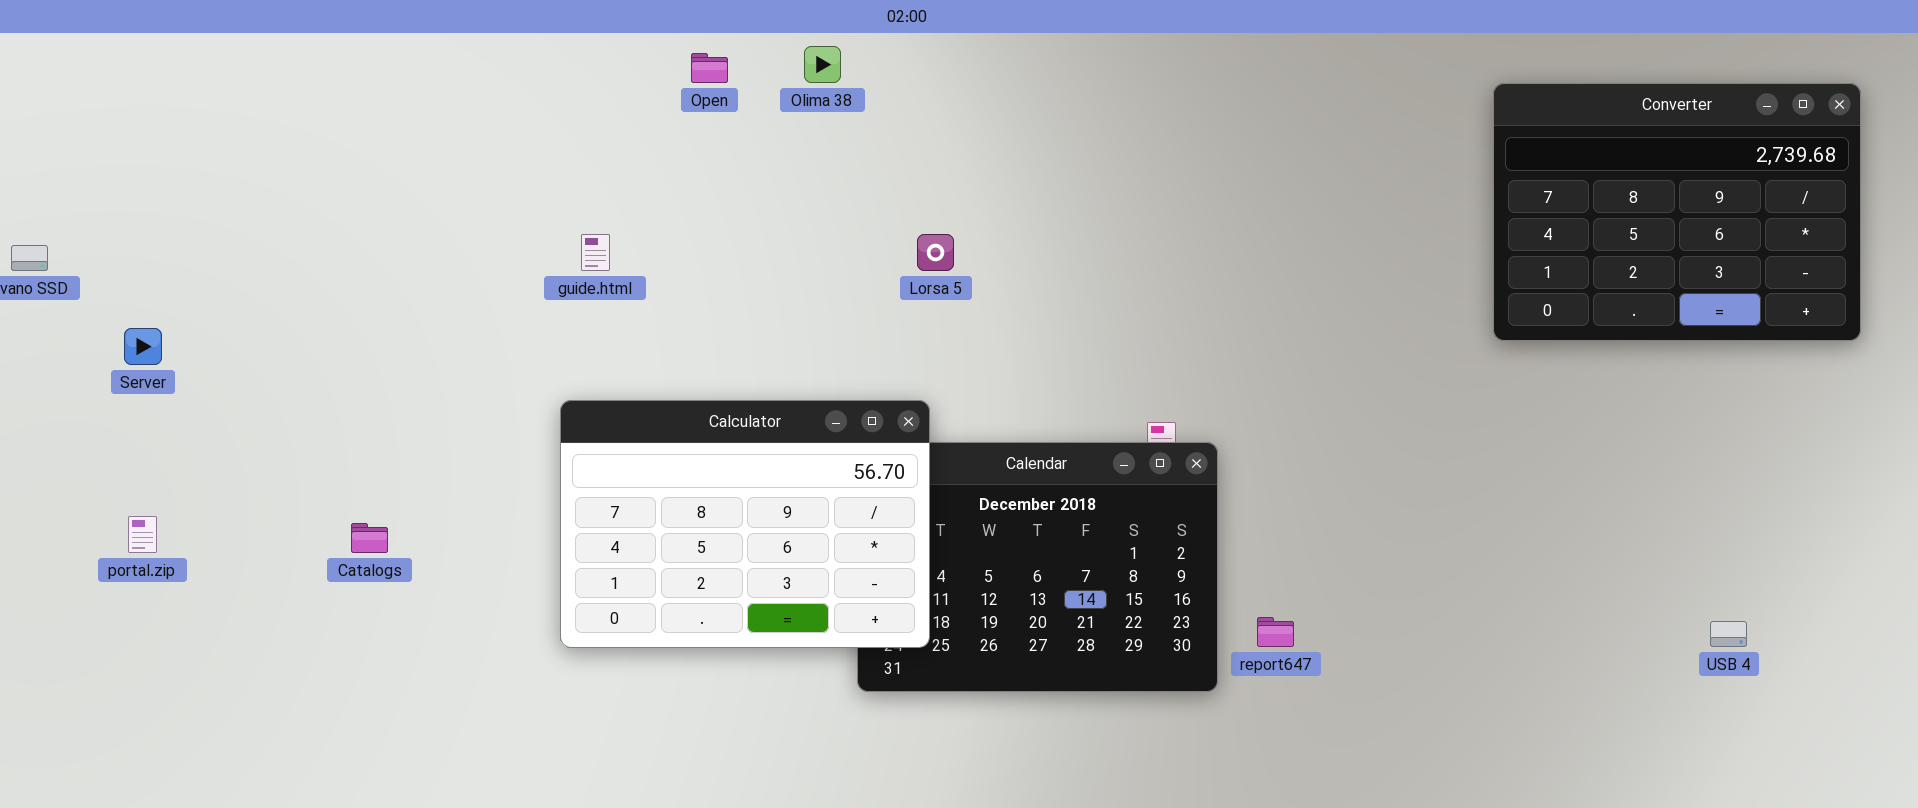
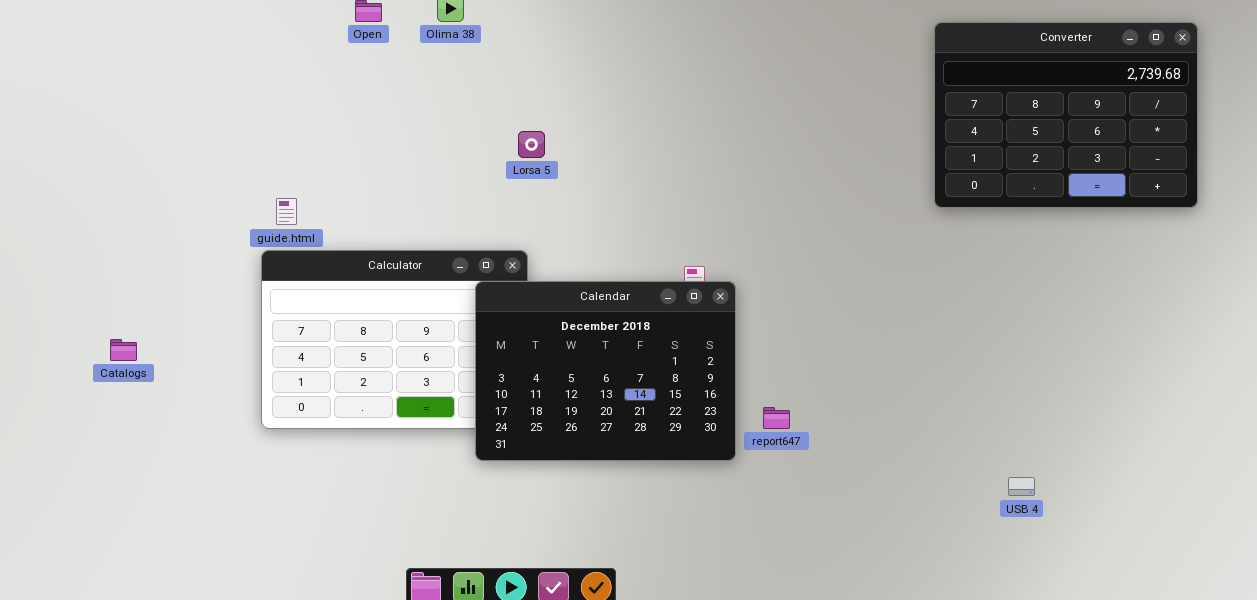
guide.html: [581,234,610,271] -> [276,198,297,225], moved
Calendar: [857,442,1218,692] -> [475,281,736,461], raised
USB 4: [1710,621,1747,647] -> [1008,477,1035,496], moved

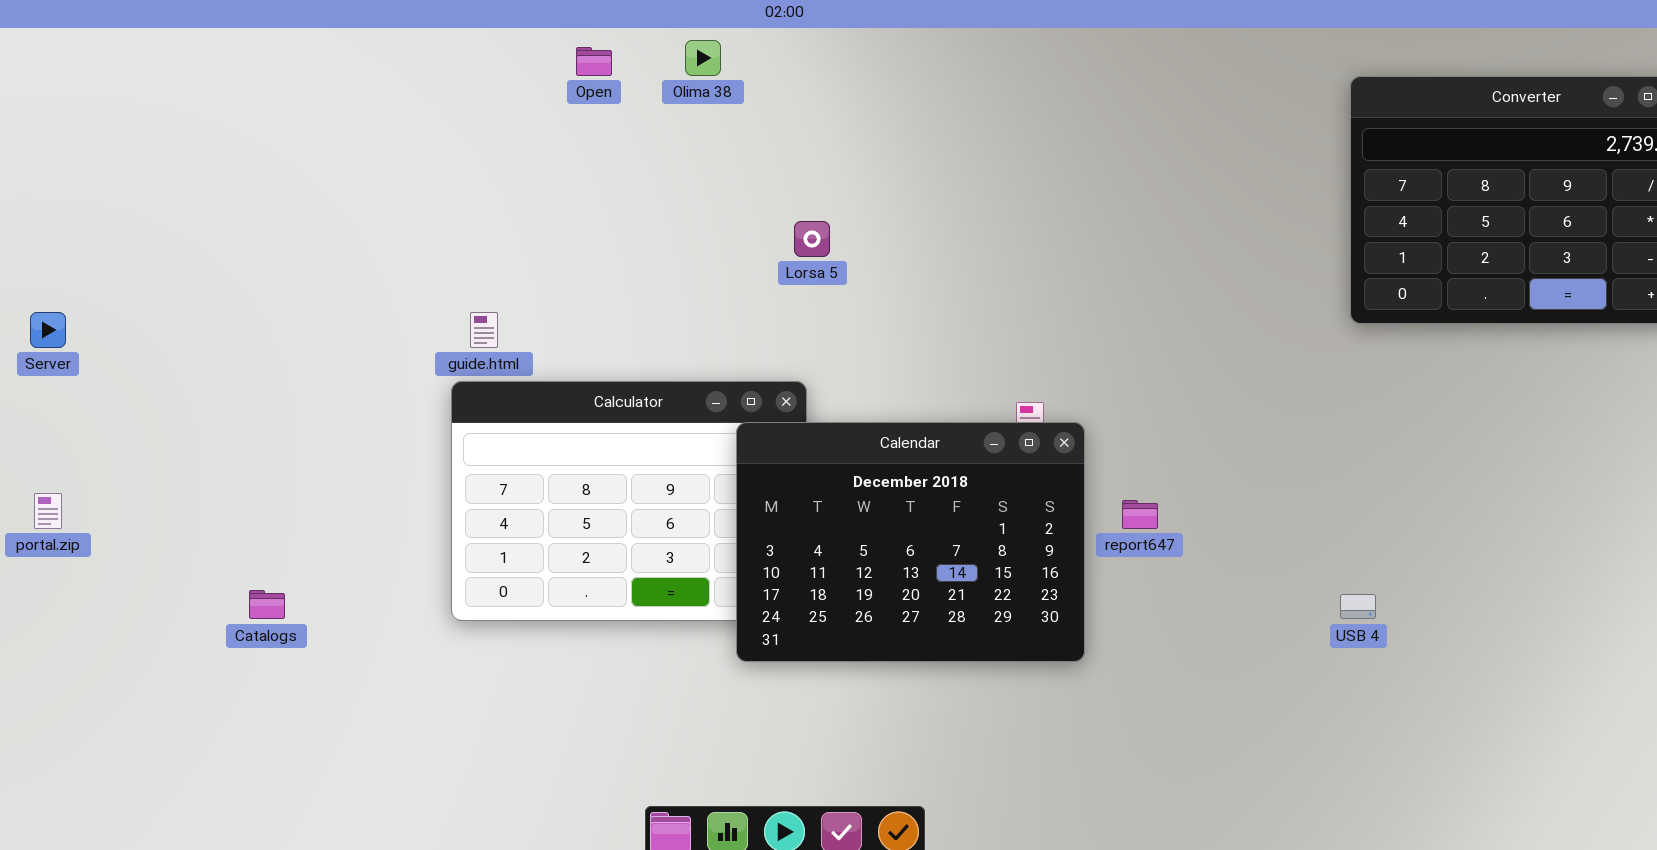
Catalogs: [110,339,137,361] -> [249,590,285,619], moved
report647: [763,407,790,429] -> [1122,500,1158,529], moved
USB 4: [1008,477,1035,496] -> [1340,594,1376,619], moved

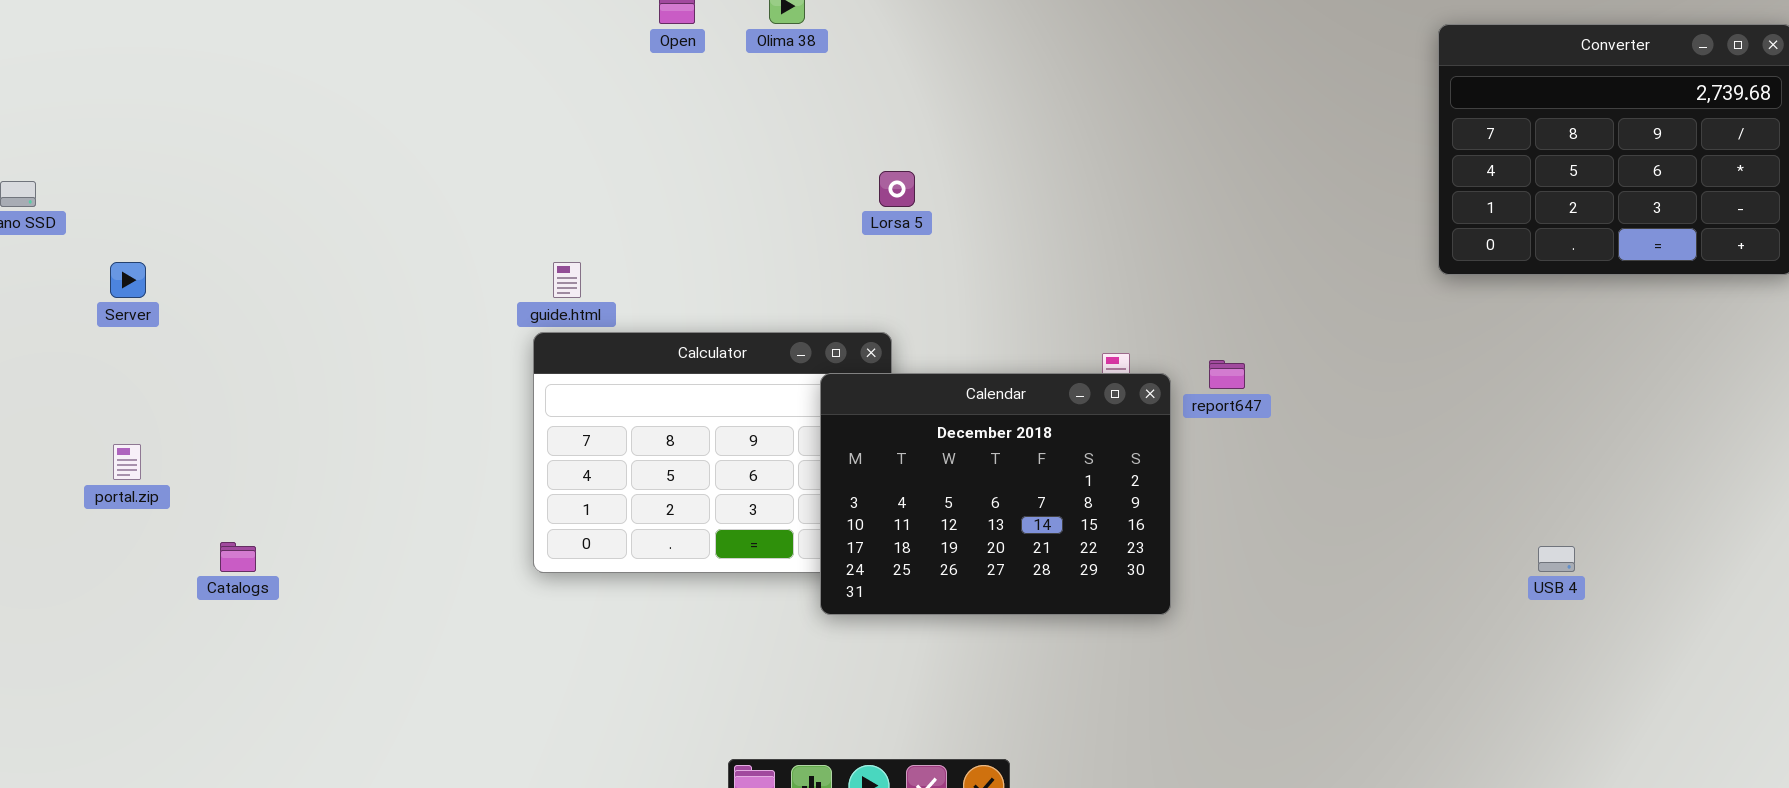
report647: [1122,500,1158,529] -> [1209,360,1245,389], moved
Catalogs: [249,590,285,619] -> [220,542,256,572], moved
USB 4: [1340,594,1376,619] -> [1538,546,1575,572], moved

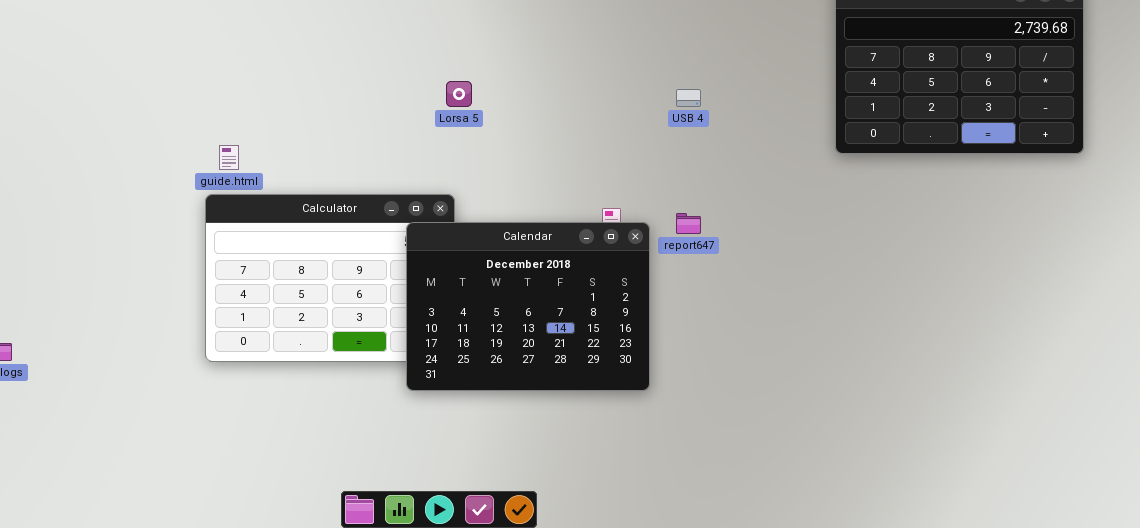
USB 4: [1538,546,1575,572] -> [676,89,701,107], moved

